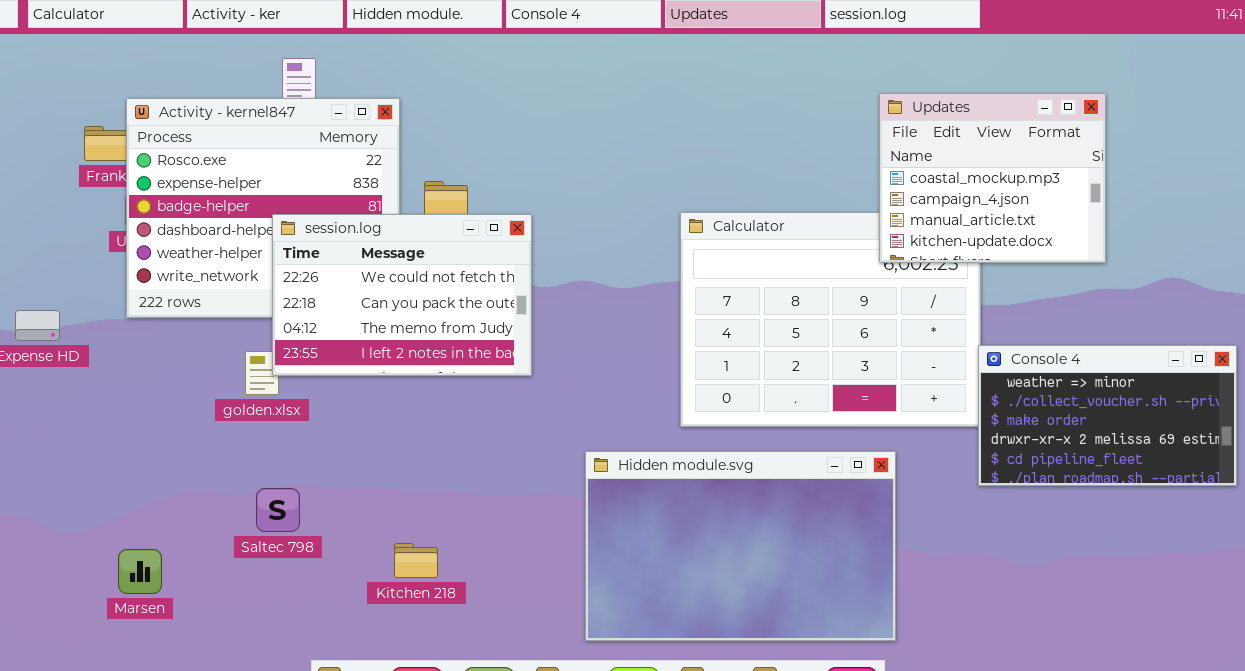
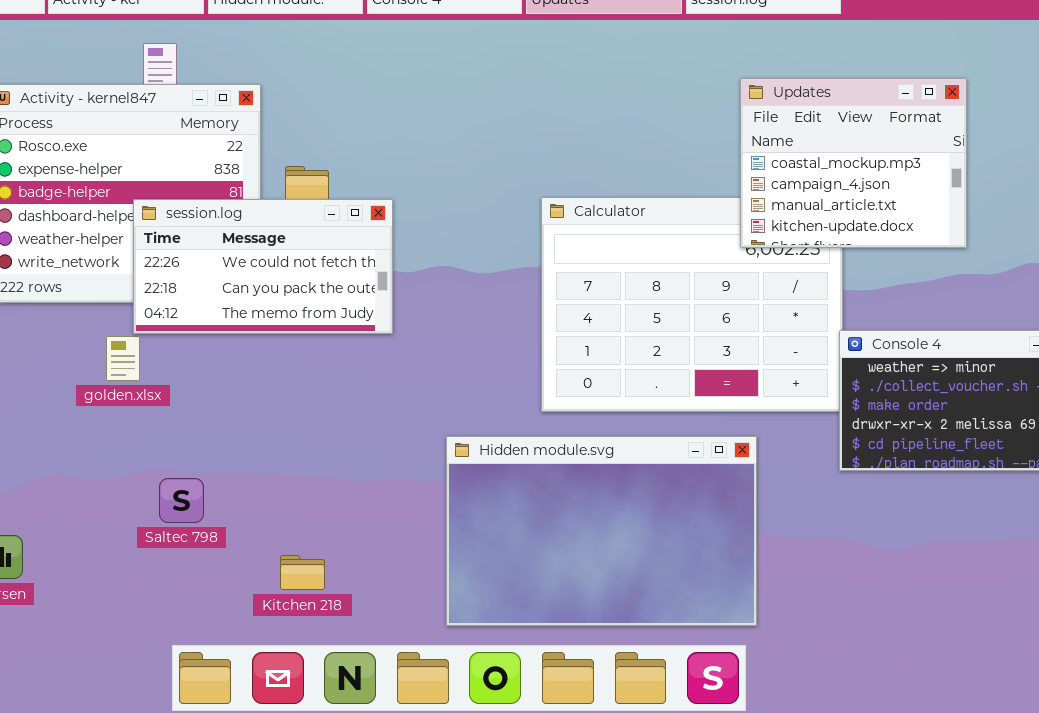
session.log: [272,214,532,376] -> [133,199,393,334], resized
Saltec 798: [256,488,300,532] -> [159,478,204,523], moved
Kitchen 218: [394,543,438,578] -> [280,555,325,590], moved

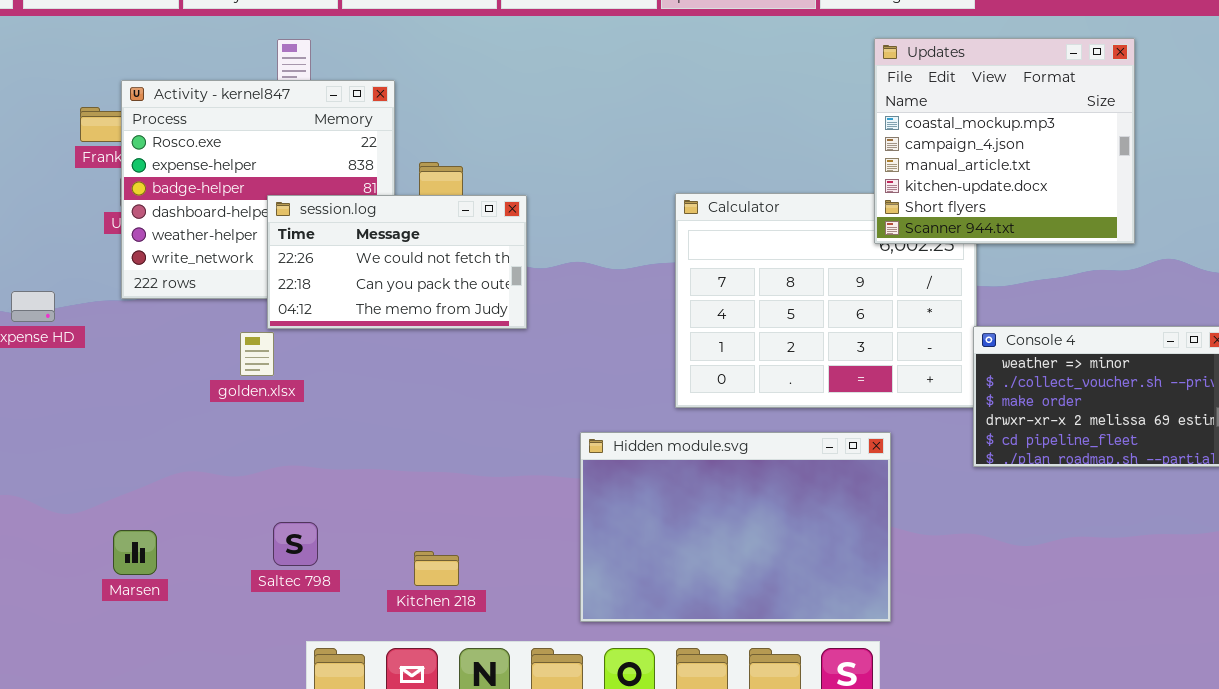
Updates: [740,78,967,248] -> [874,38,1135,244], resized
Saltec 798: [159,478,204,523] -> [273,522,318,566], moved

